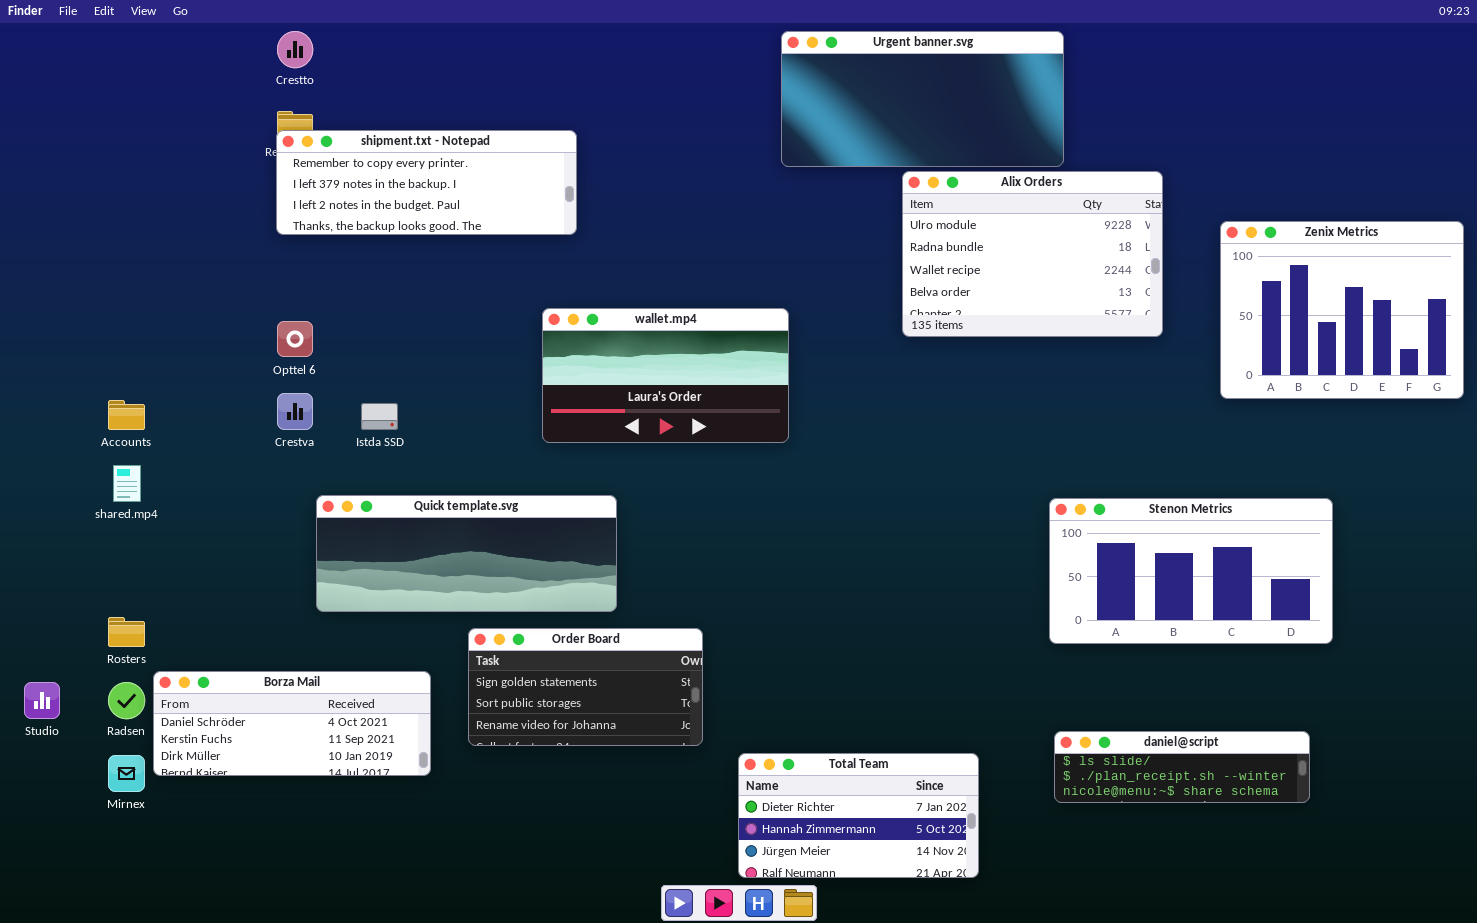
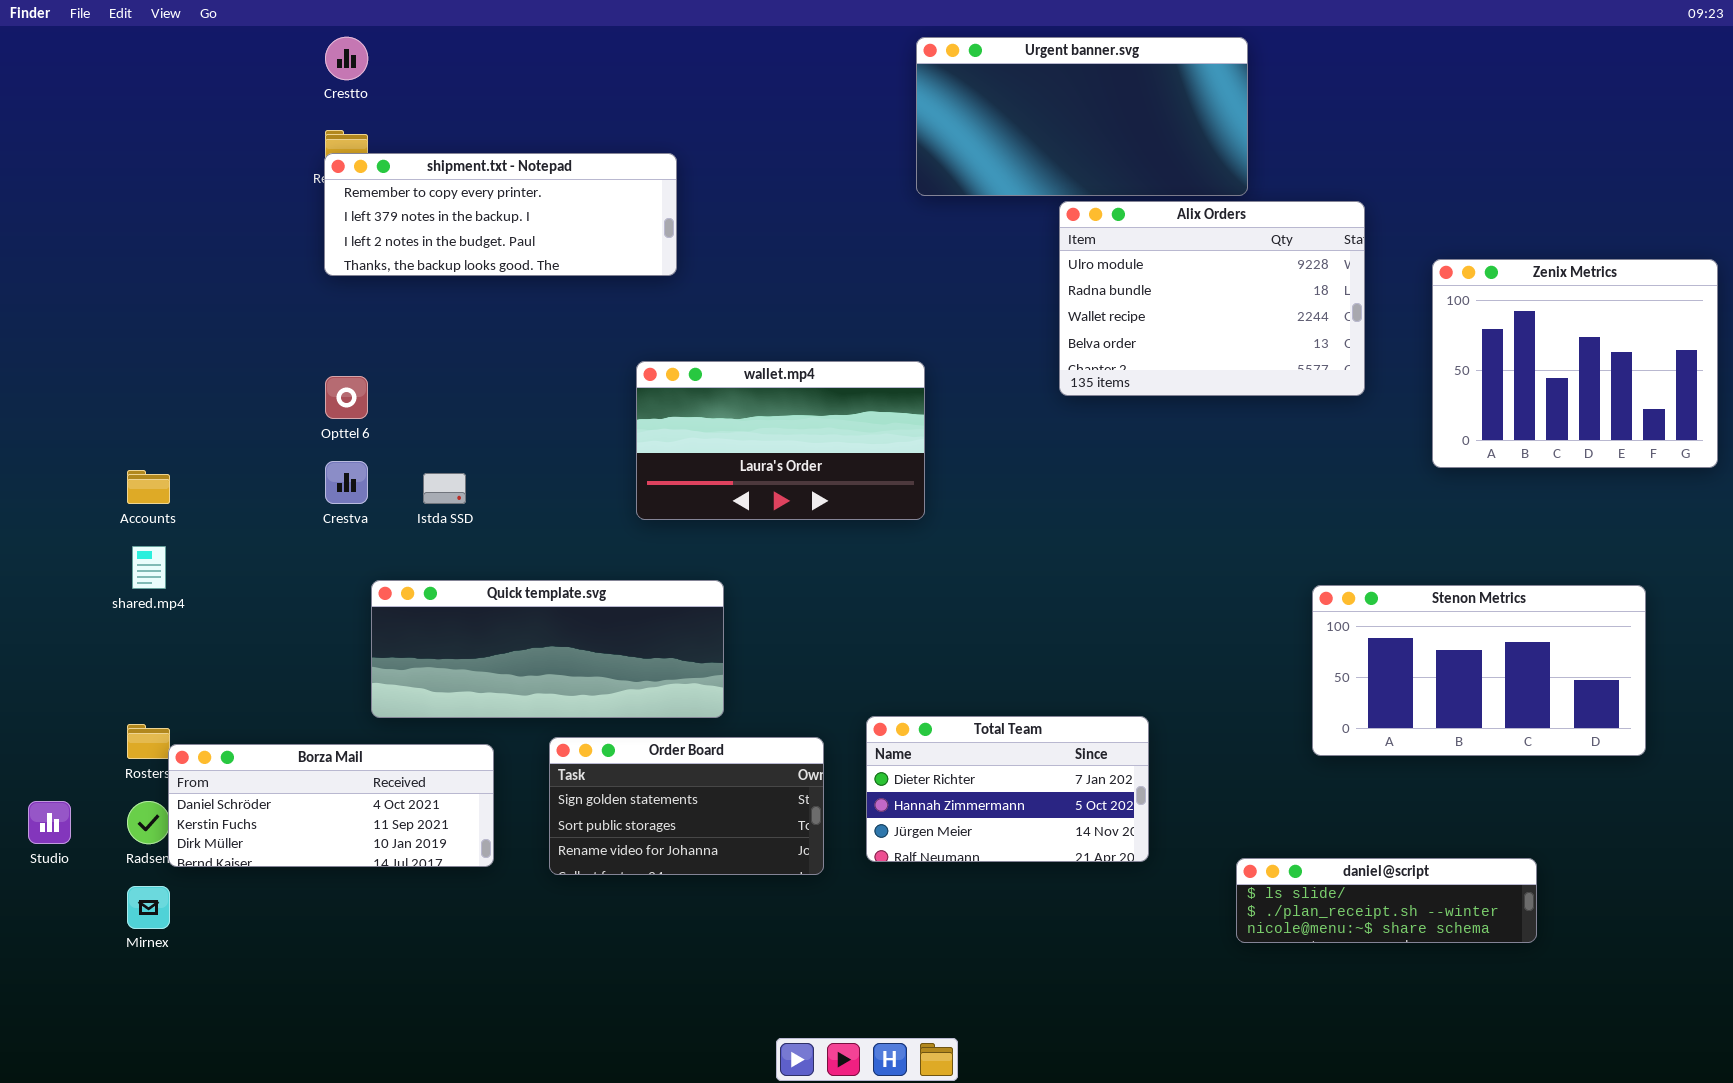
Stenon Metrics: [1049,498,1333,644] -> [1312,585,1646,756], moved
Borza Mail: [153,671,431,776] -> [168,744,494,867], moved
Total Team: [738,753,979,878] -> [866,716,1149,862], moved

